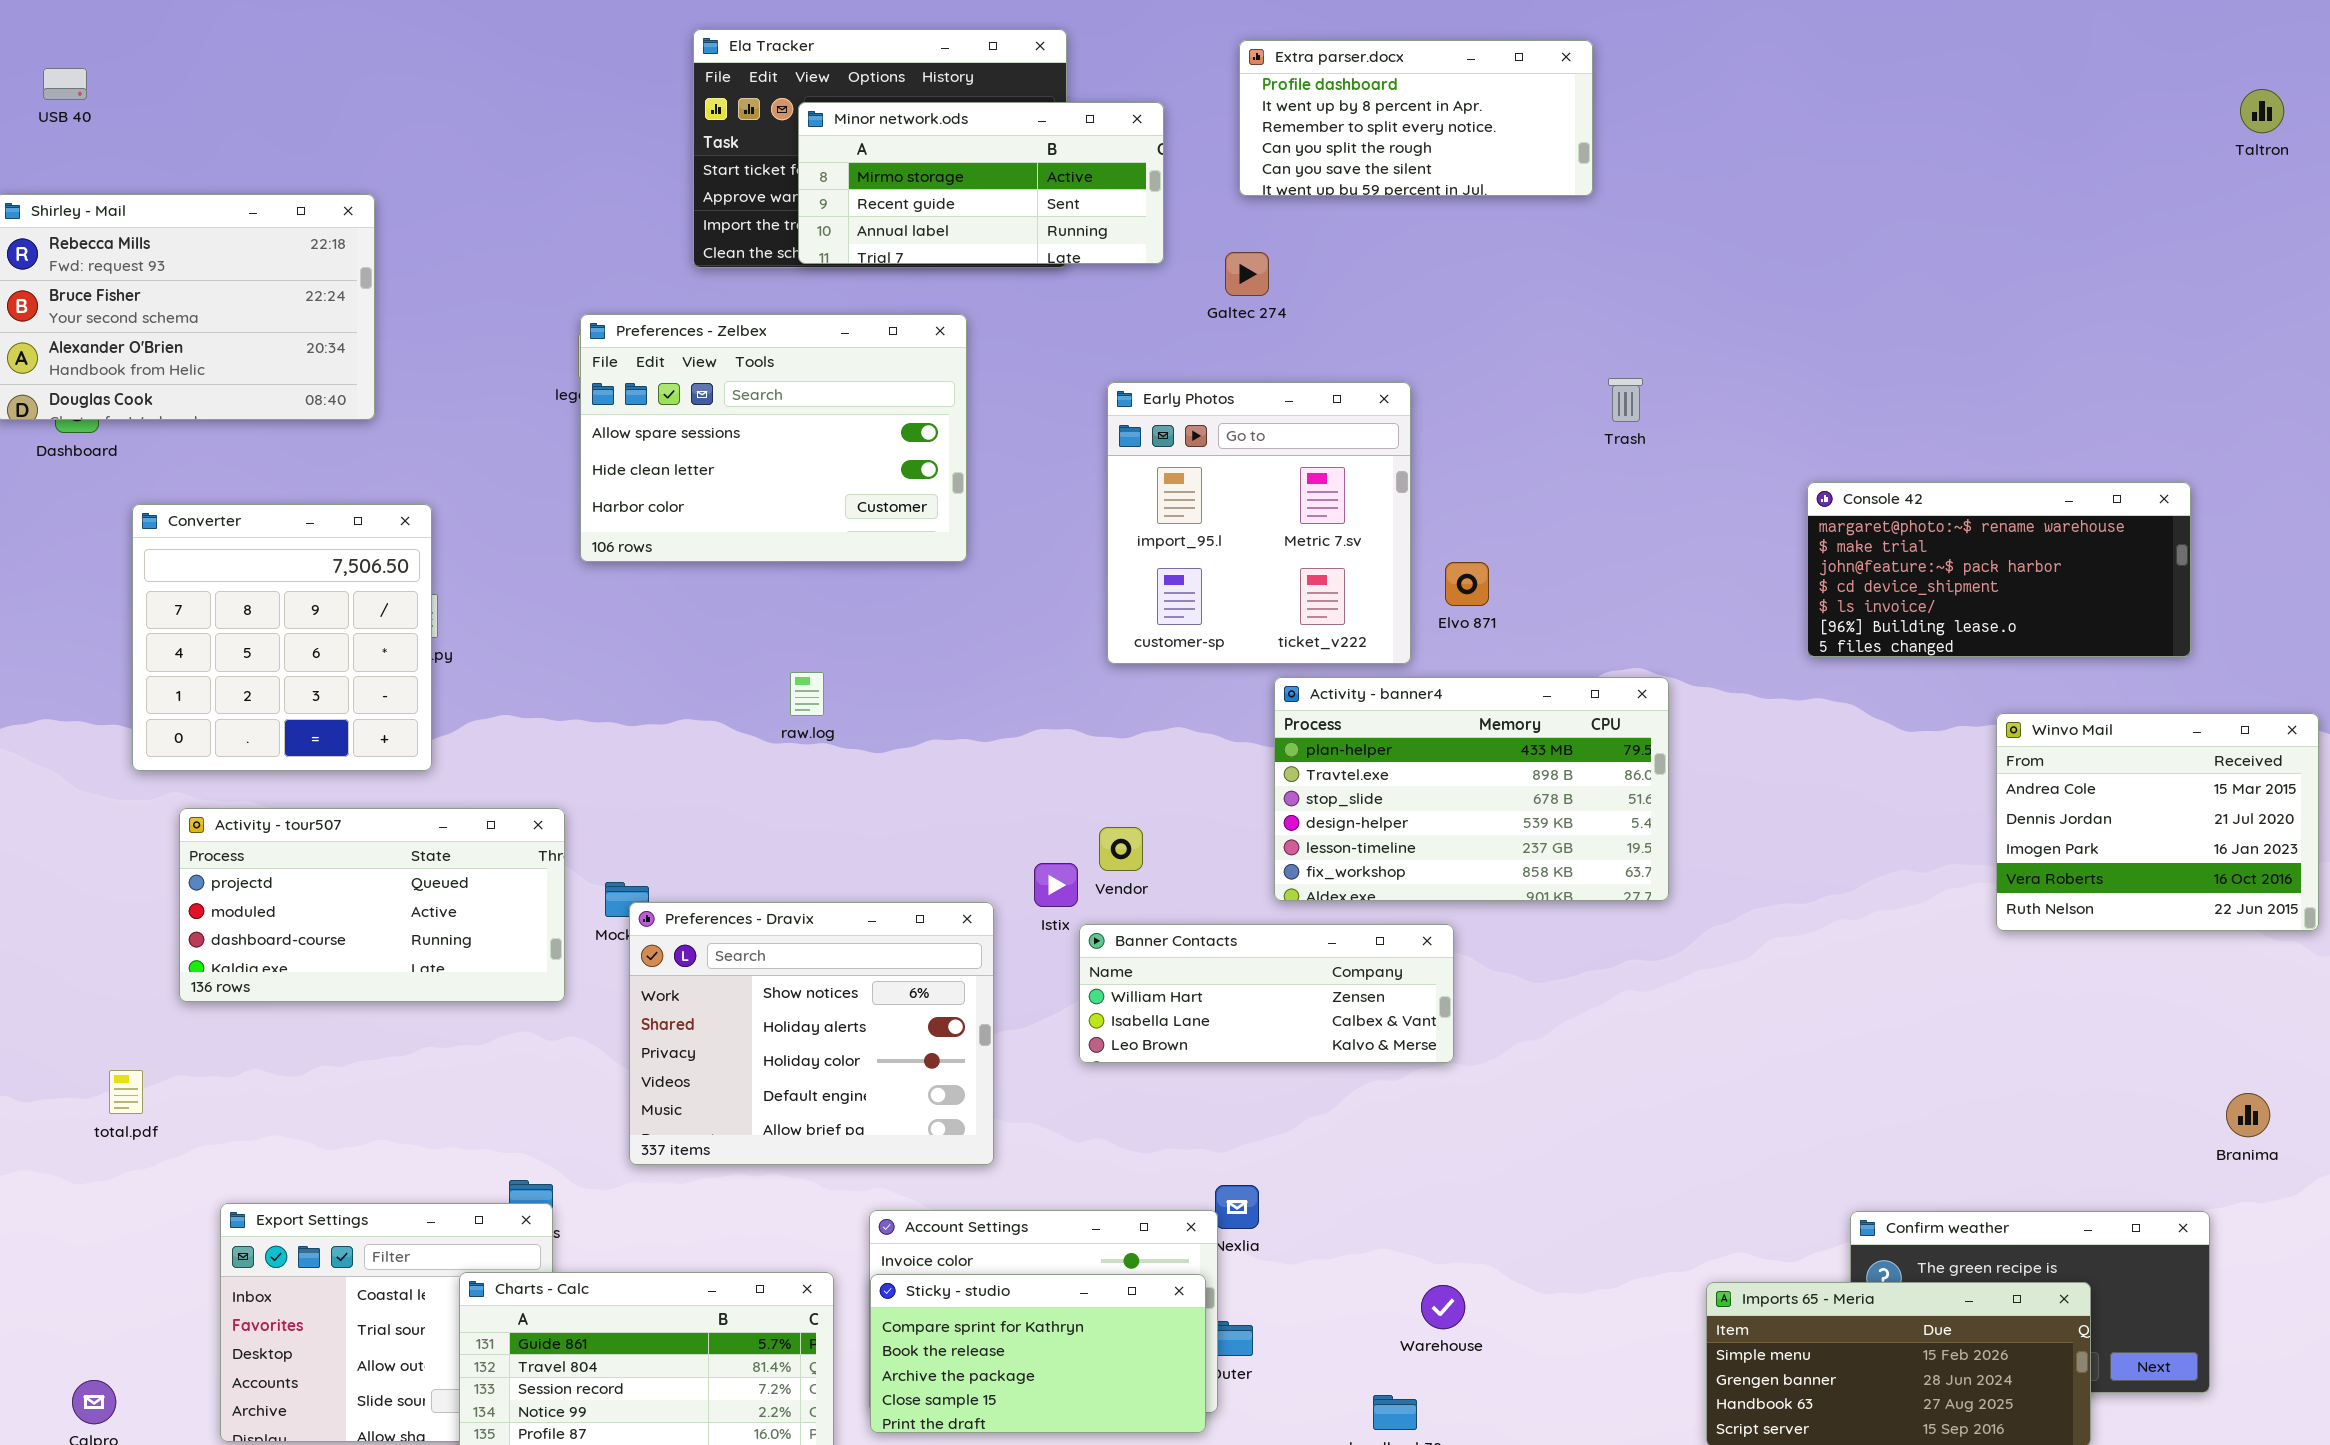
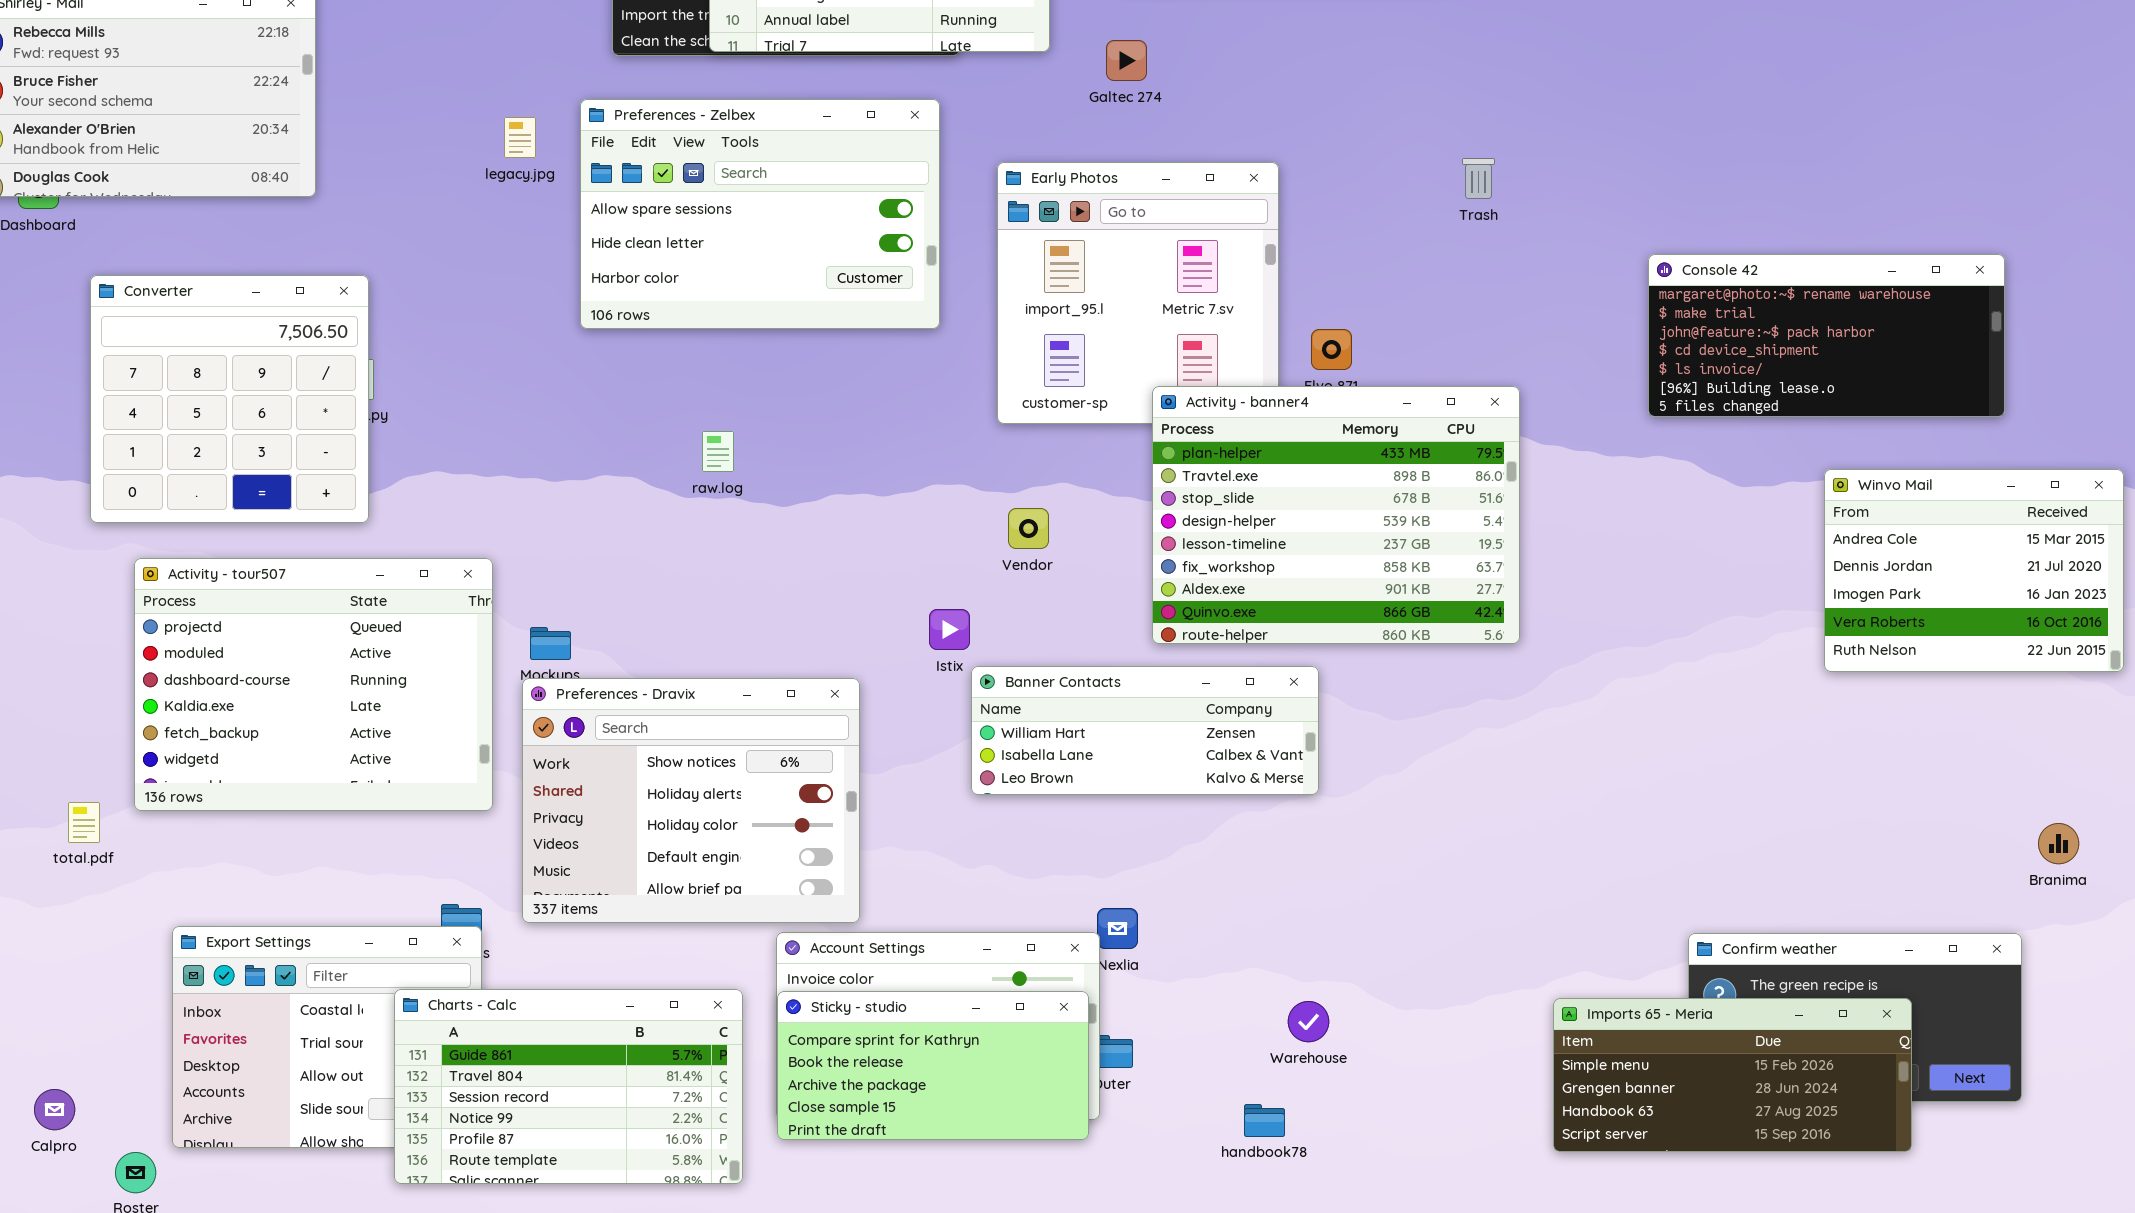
Preferences - Zelbex: [580,314,967,562] -> [580,99,940,329], moved
Activity - banner4: [1274,677,1669,901] -> [1152,386,1520,644], resized
Activity - tour507: [179,808,565,1002] -> [134,558,493,811], resized
Vendor: [1099,827,1143,871] -> [1008,508,1049,549], moved
Preferences - Dravix: [629,902,994,1165] -> [522,678,860,923], moved

